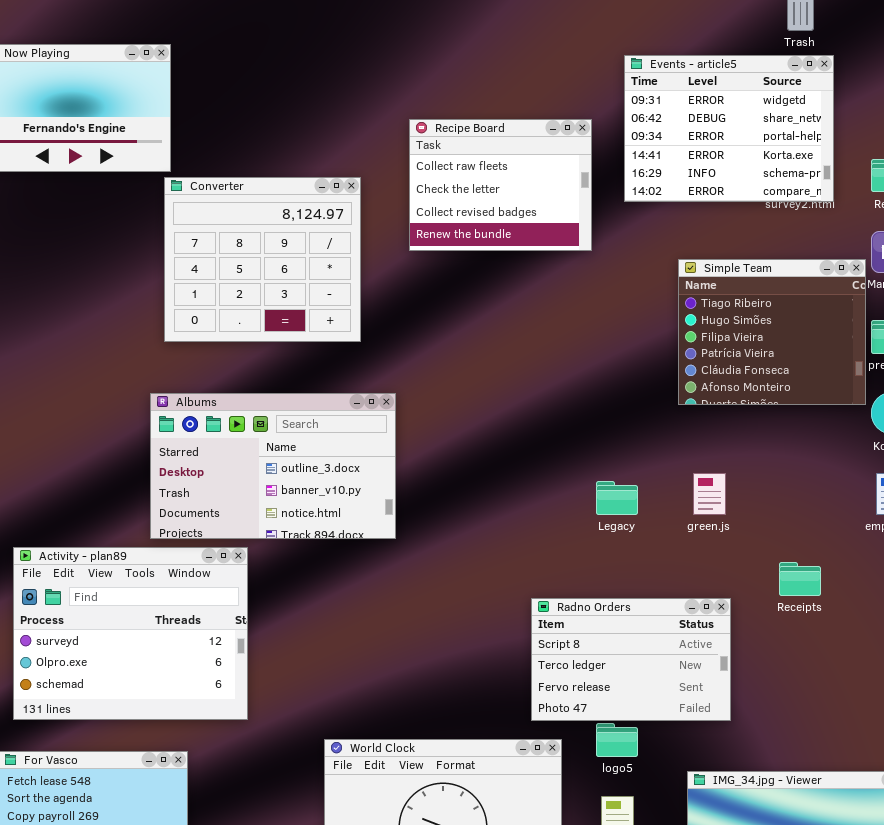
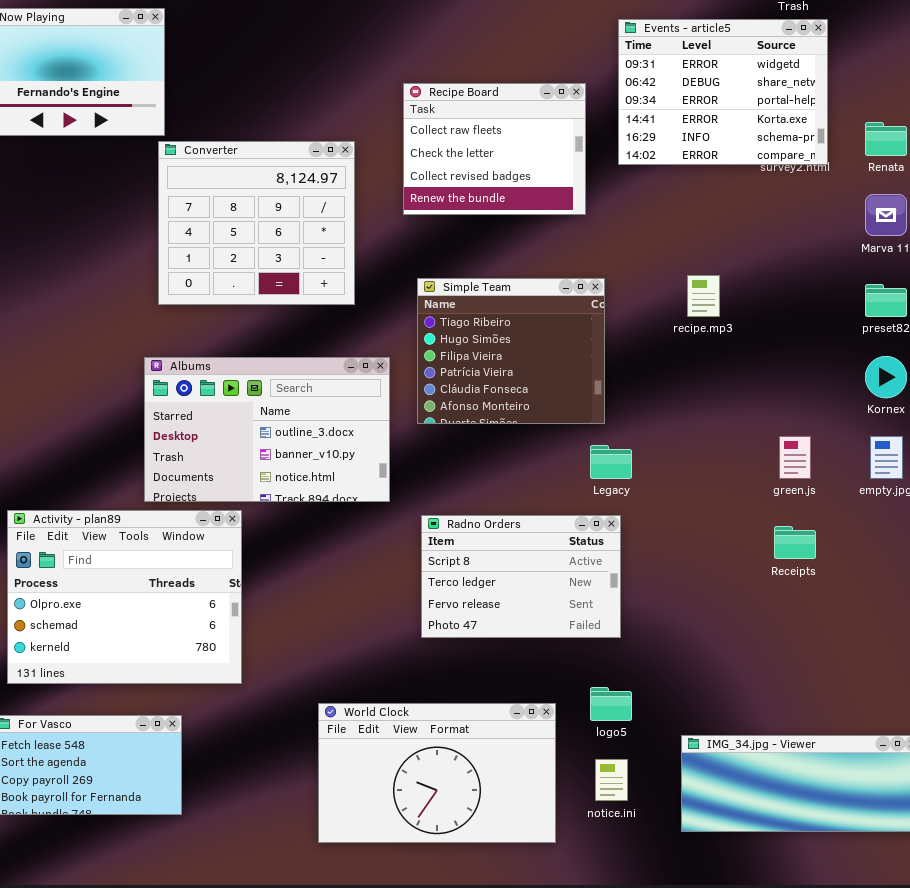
Simple Team: [678,259,866,405] -> [417,278,605,424], moved
green.js: [693,473,726,515] -> [779,436,811,479], moved
Activity - plan89: [13,547,248,720] -> [7,510,242,684], scrolled down 1 row
Radno Orders: [531,598,731,721] -> [421,515,621,638], moved

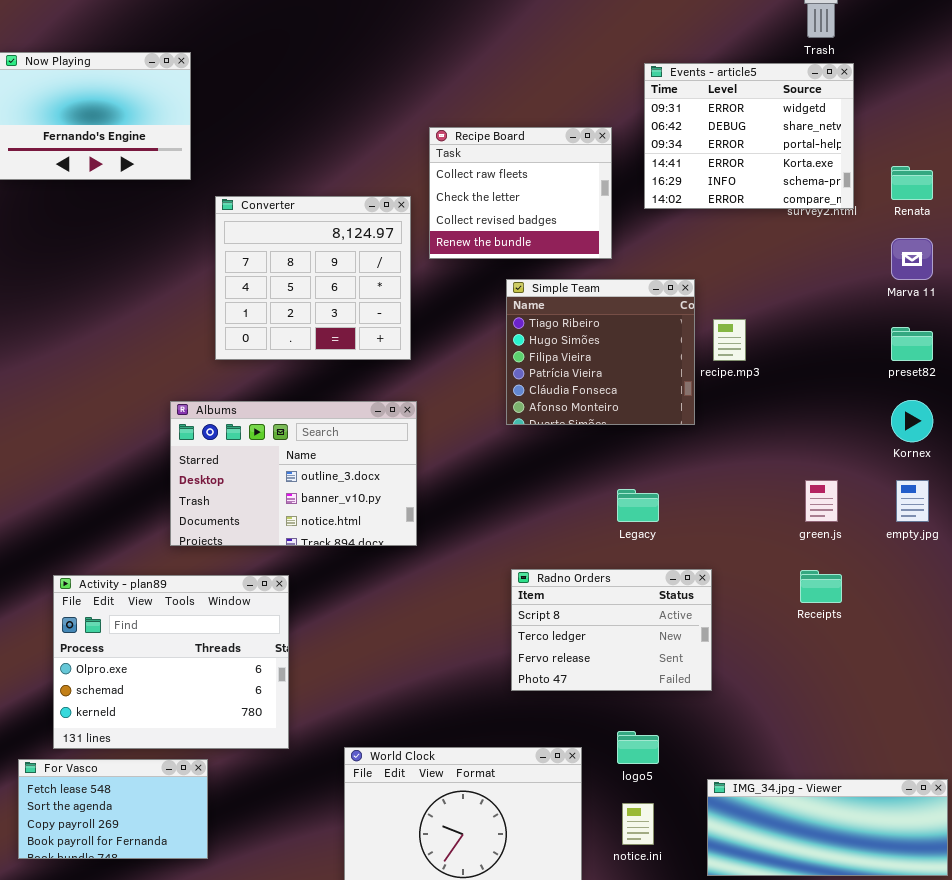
Converter: [158,141,355,305] -> [215,196,411,360], moved
Simple Team: [417,278,605,424] -> [506,279,695,425], moved
Activity - plan89: [7,510,242,684] -> [53,575,289,749], moved
Radno Orders: [421,515,621,638] -> [511,569,712,691], moved

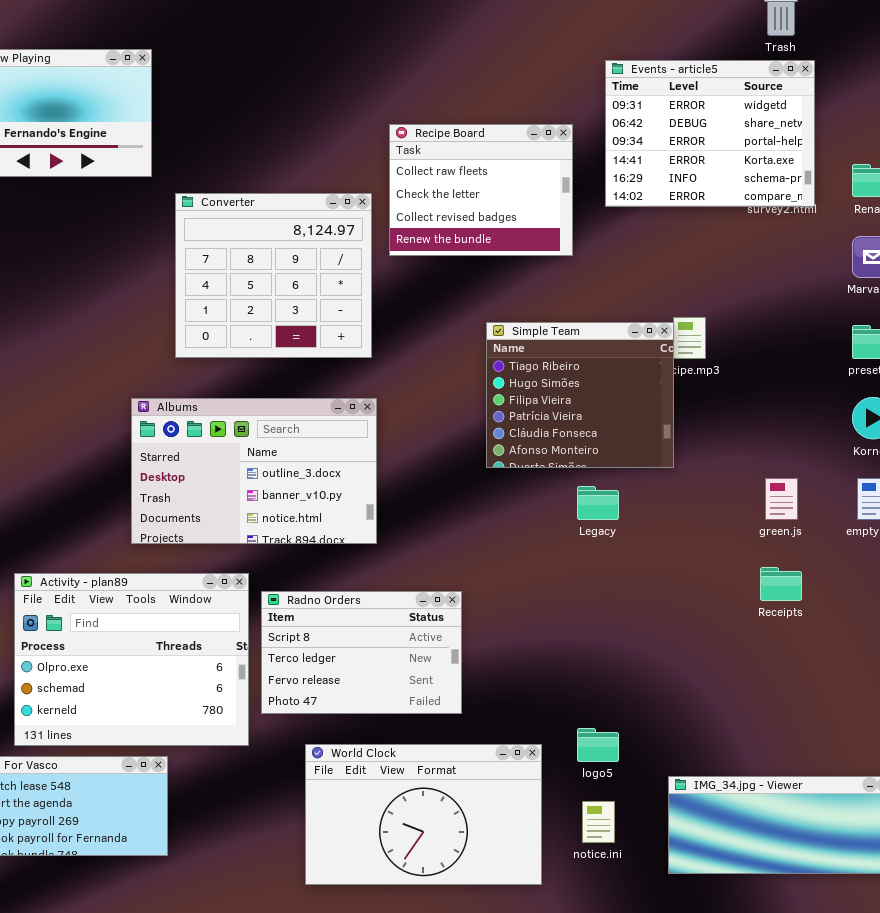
Simple Team: [506,279,695,425] -> [486,322,674,468], moved
Radno Orders: [511,569,712,691] -> [261,591,462,714], moved

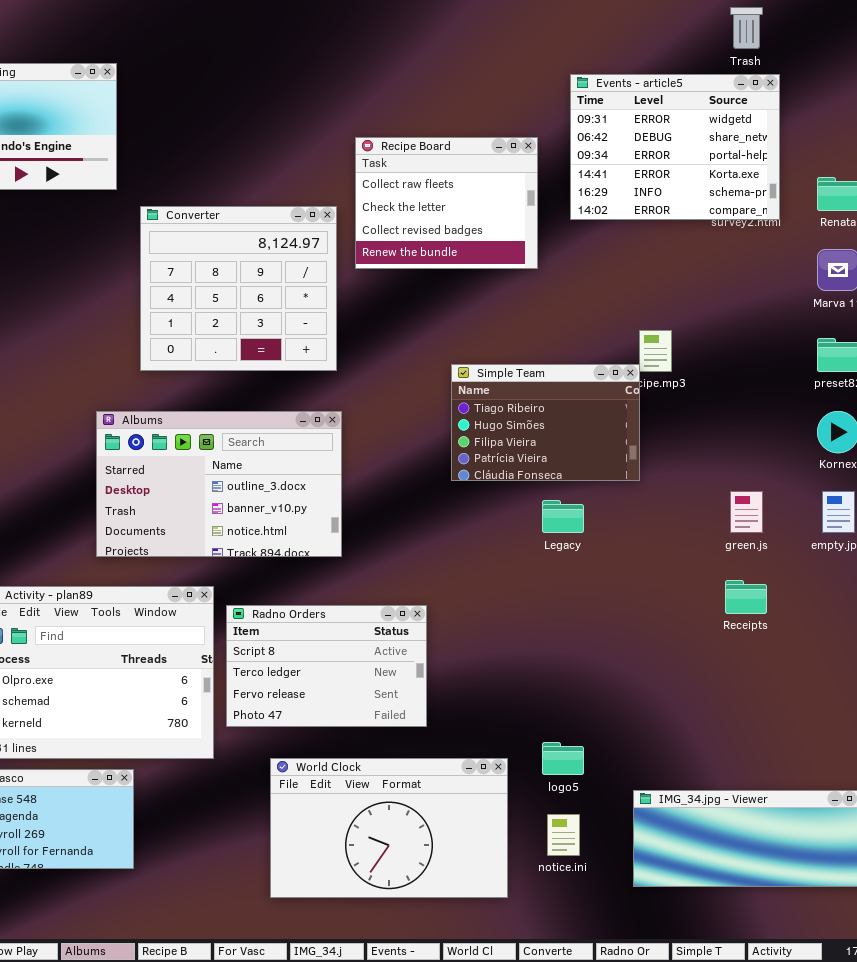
Simple Team: [486,322,674,468] -> [451,364,640,481], resized

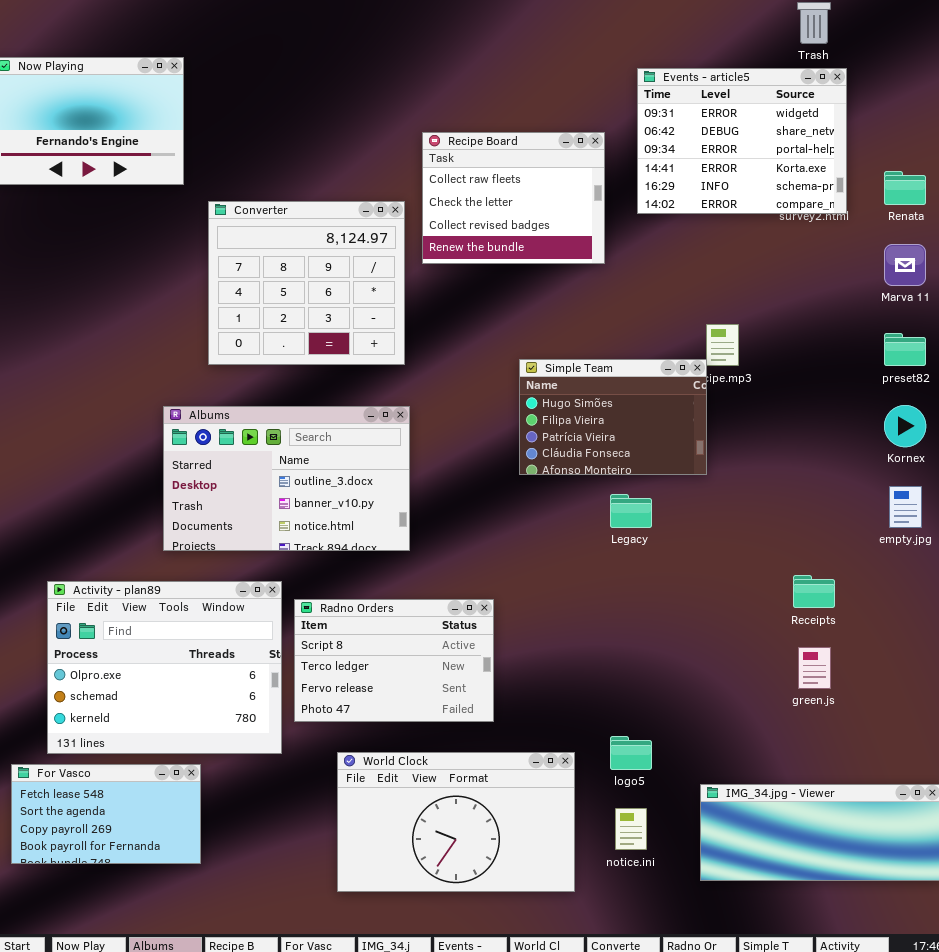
Simple Team: [451,364,640,481] -> [519,359,707,475], scrolled down 1 row
green.js: [730,491,763,533] -> [798,647,831,689], moved

